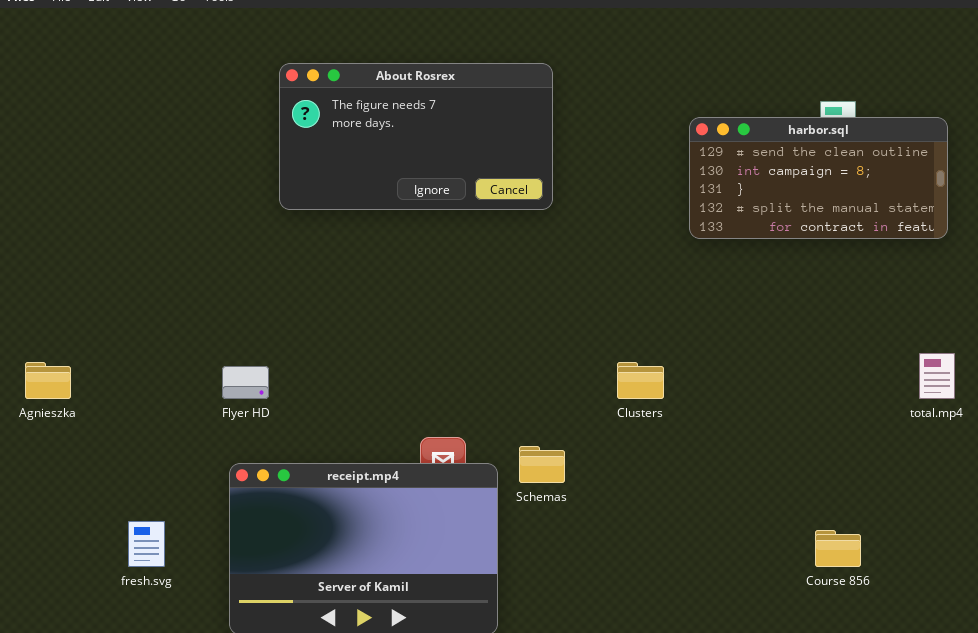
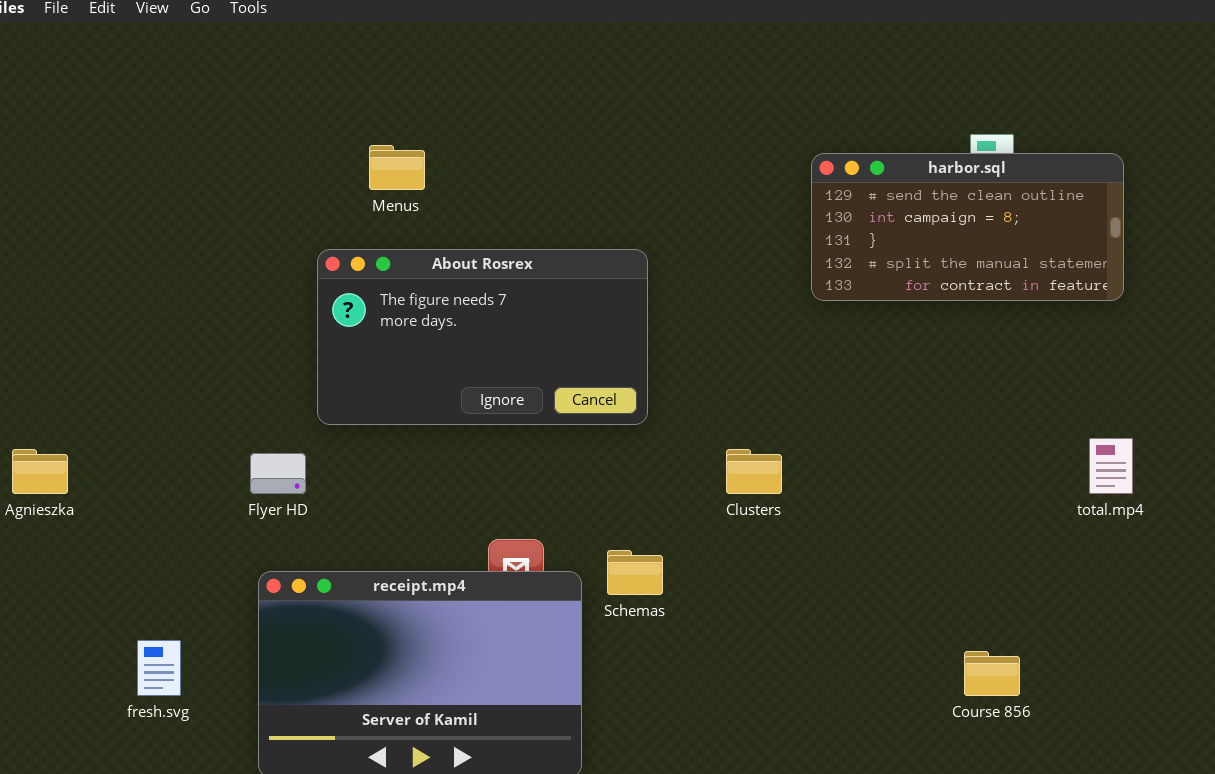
About Rosrex: [279,63,553,210] -> [317,249,648,425], moved

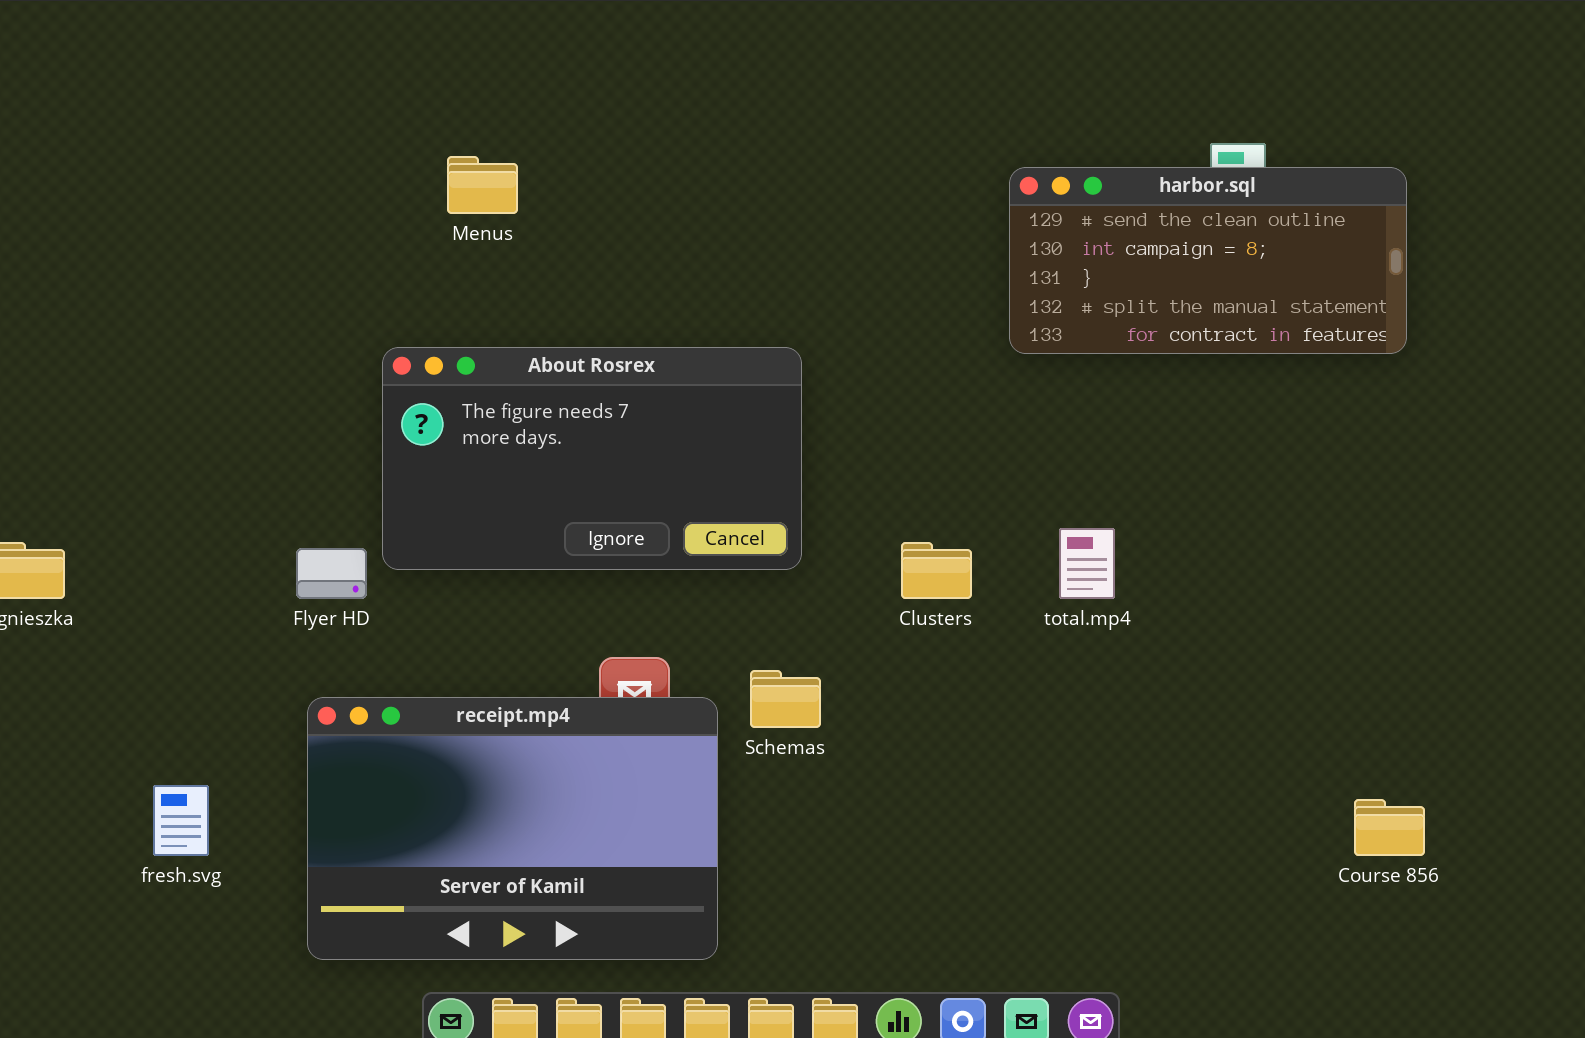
About Rosrex: [317,249,648,425] -> [382,347,802,570], moved
total.mp4: [1089,438,1133,494] -> [1059,528,1115,599], moved
Course 856: [964,651,1020,696] -> [1354,799,1425,856], moved

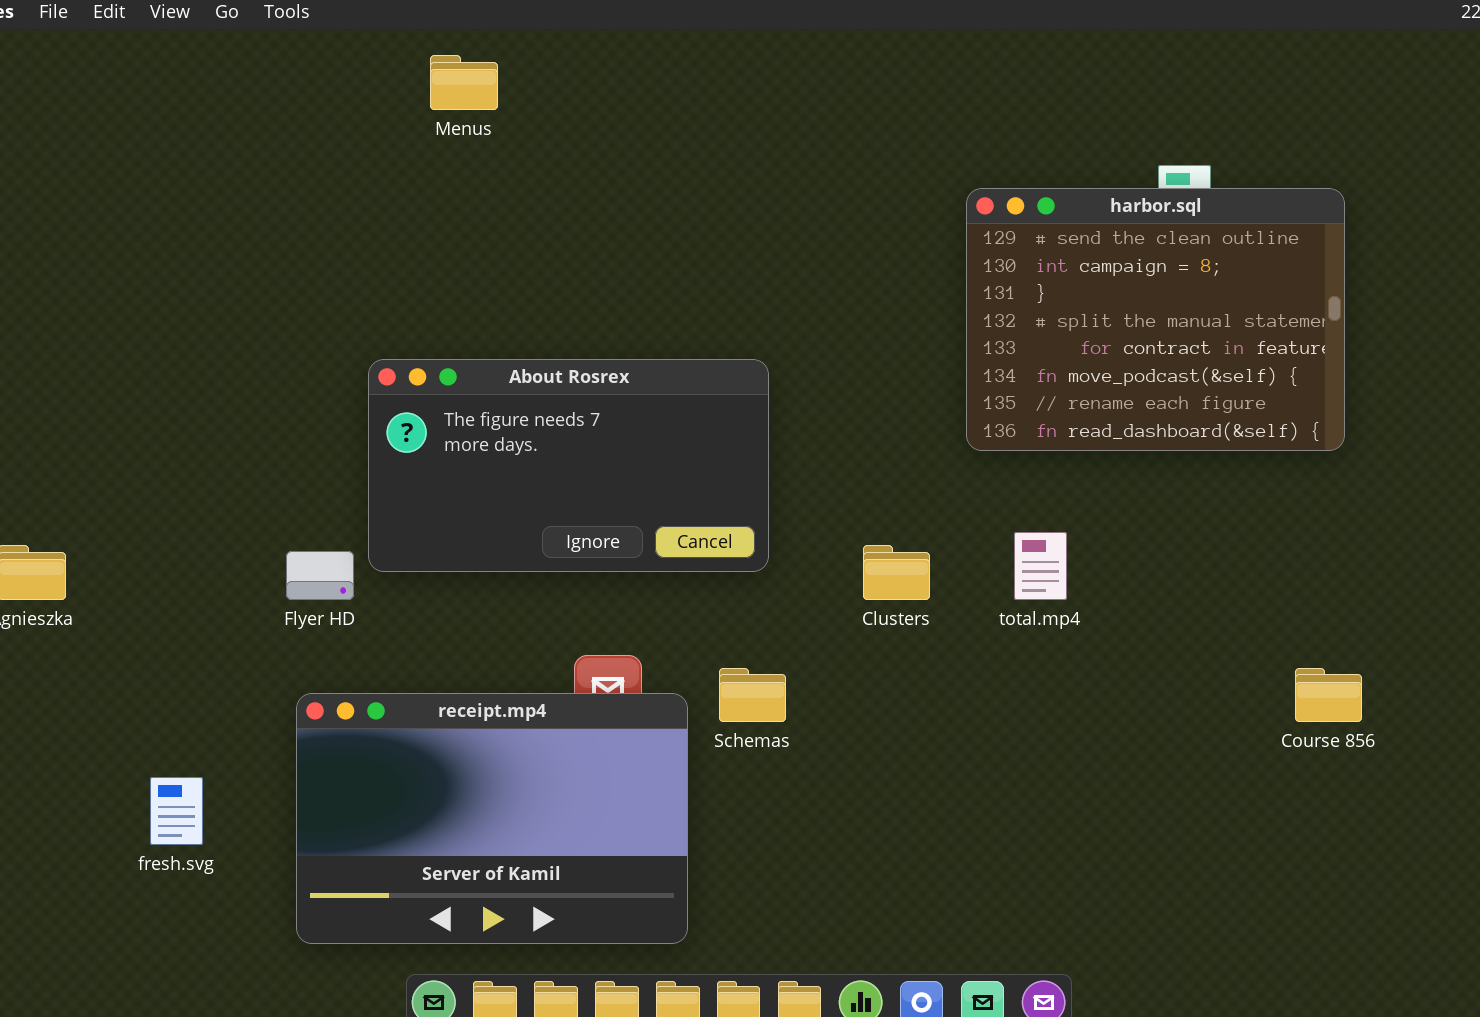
Menus: [447,156,518,214] -> [430,55,498,110], moved
harbor.sql: [1009,167,1407,354] -> [966,188,1345,451], resized
Course 856: [1354,799,1425,856] -> [1295,668,1362,722], moved

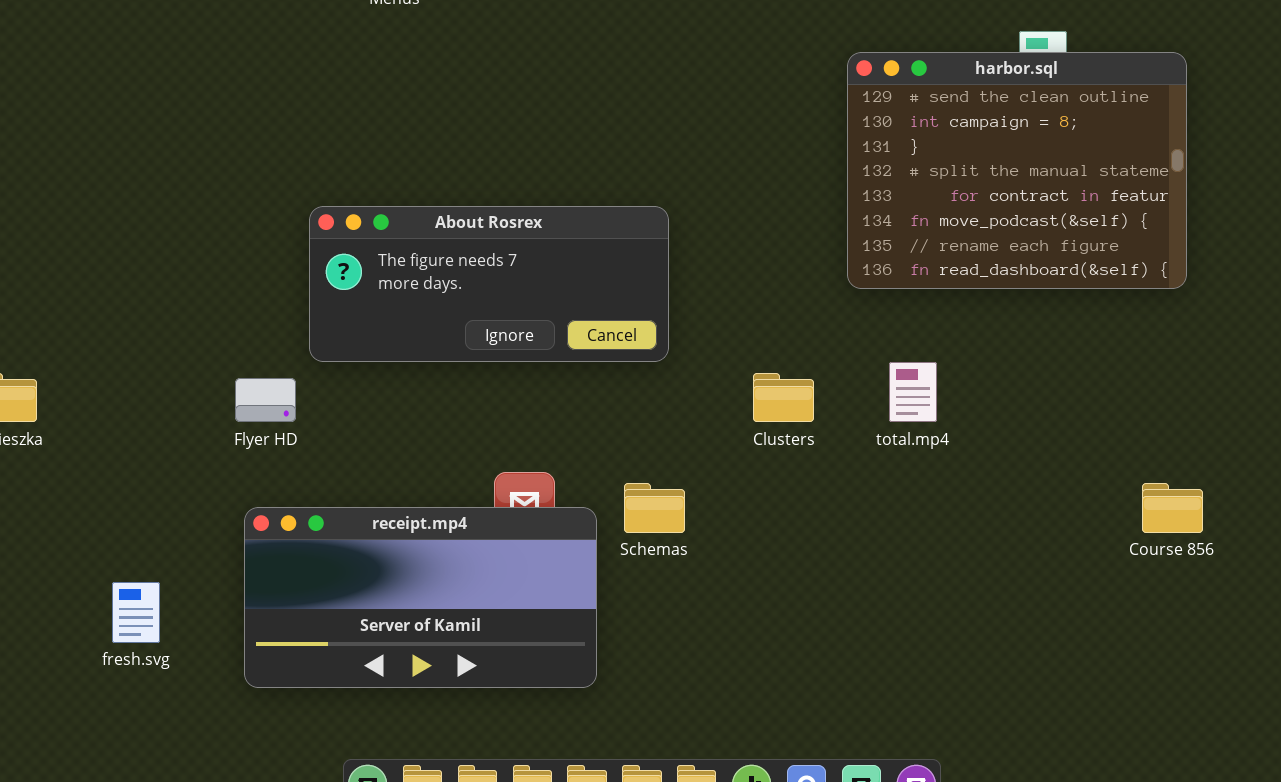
About Rosrex: [368,359,769,572] -> [309,206,669,362], resized
receipt.mp4: [296,693,688,944] -> [244,507,597,688], resized

